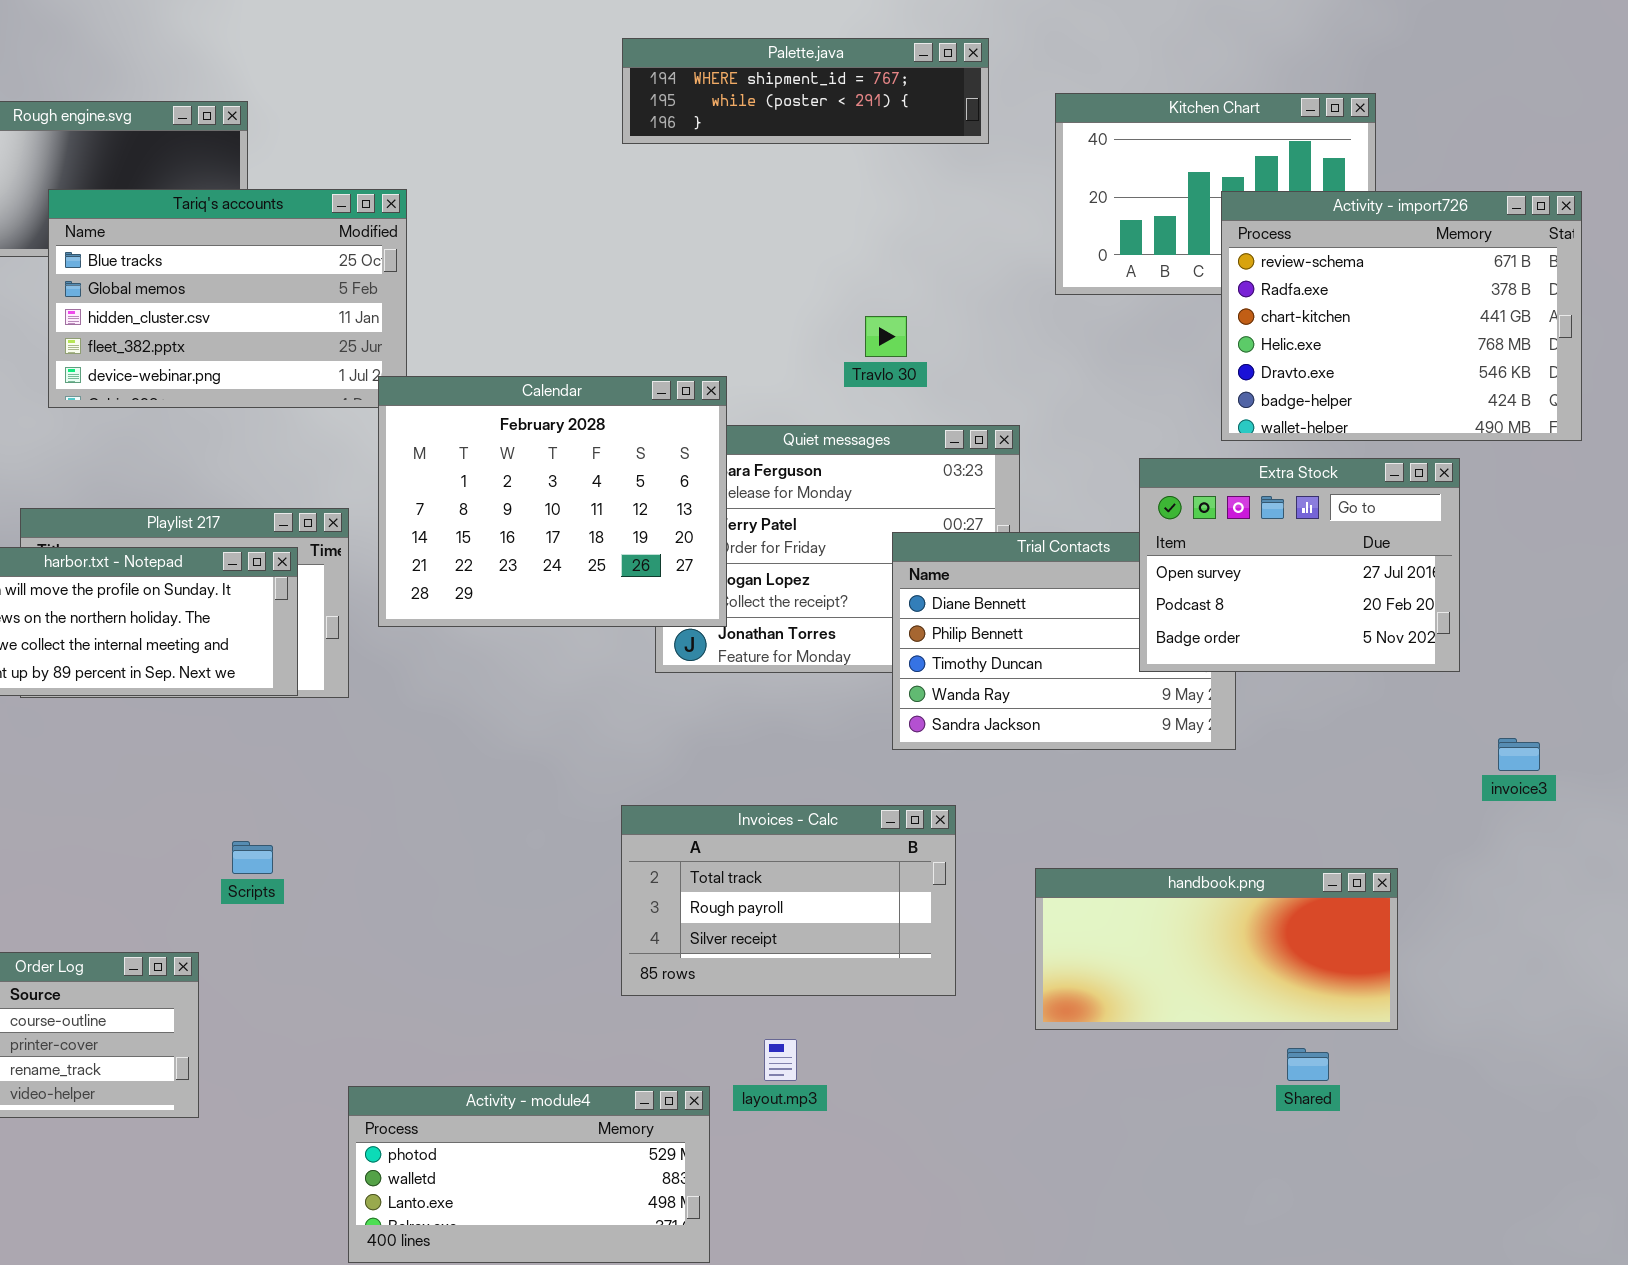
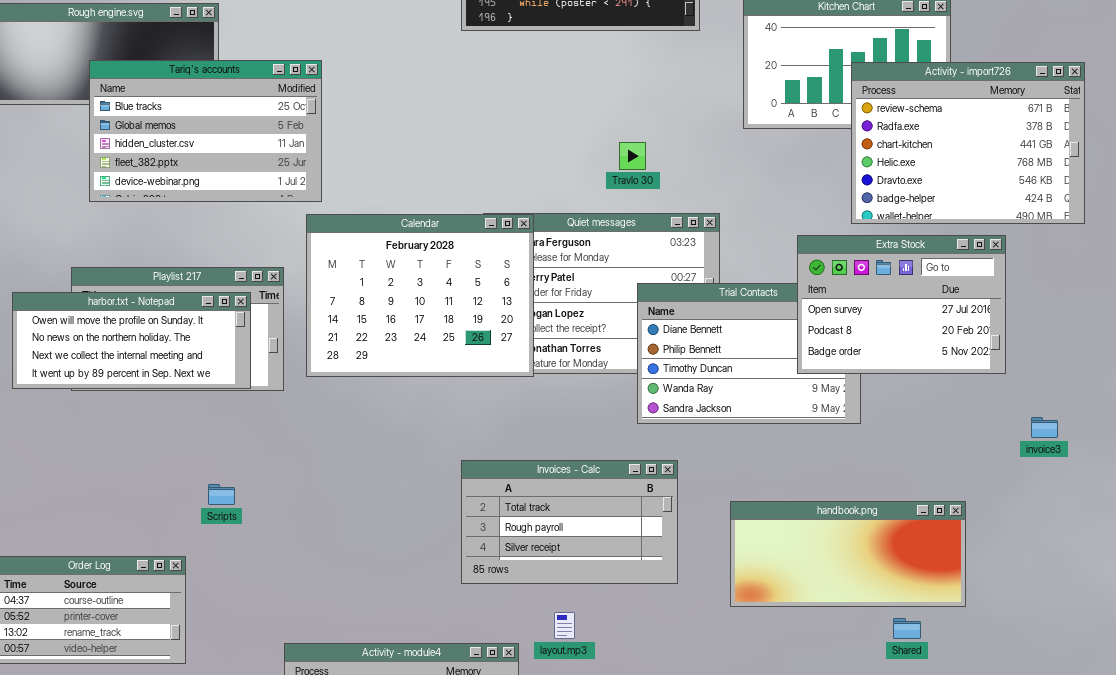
Calendar: [378,376,727,627] -> [306,214,534,377], moved

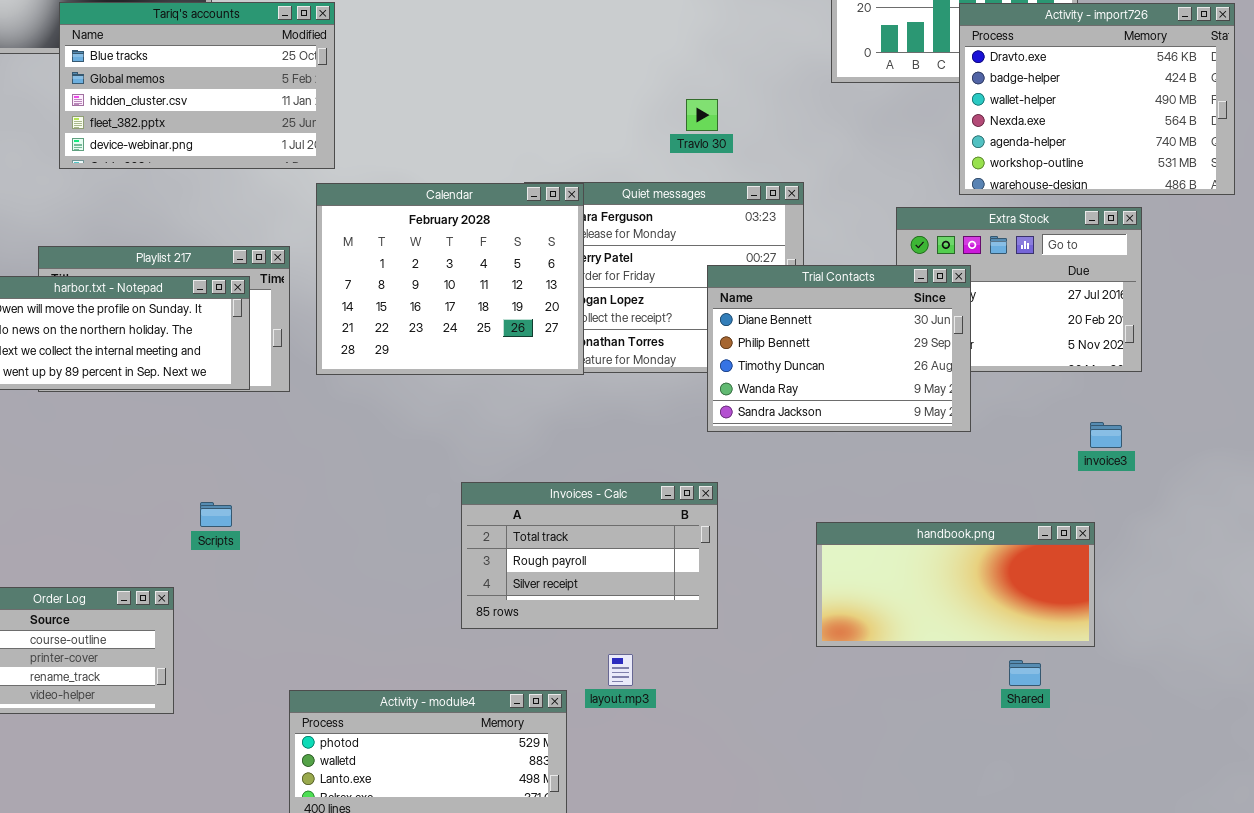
Activity - import726: [851,62,1085,224] -> [959,3,1235,195], scrolled down 4 rows
Trial Contacts: [637,283,861,424] -> [707,265,971,432], raised
invoice3: [1031,417,1058,438] -> [1090,422,1122,448], moved
Invoices - Calc: [461,460,678,584] -> [461,482,718,629], moved

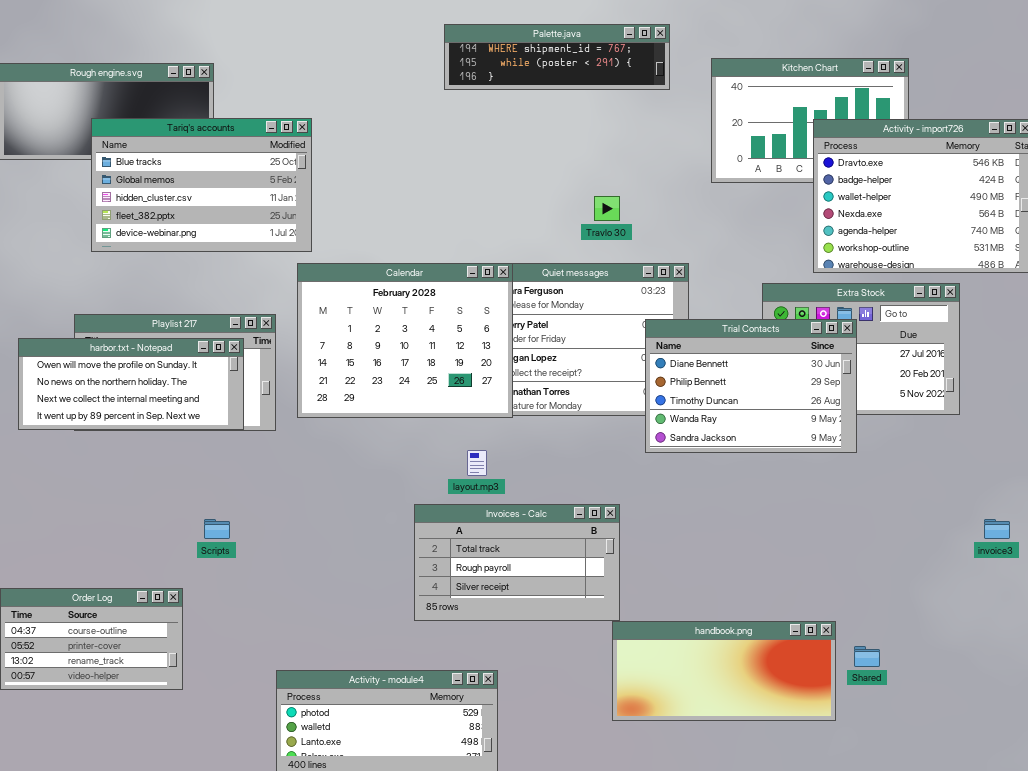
Trial Contacts: [707,265,971,432] -> [645,319,857,453], moved
invoice3: [1090,422,1122,448] -> [984,519,1010,539], moved
handbook.png: [816,522,1095,647] -> [612,621,836,721], moved
layout.mp3: [608,654,633,686] -> [467,450,487,476], moved

